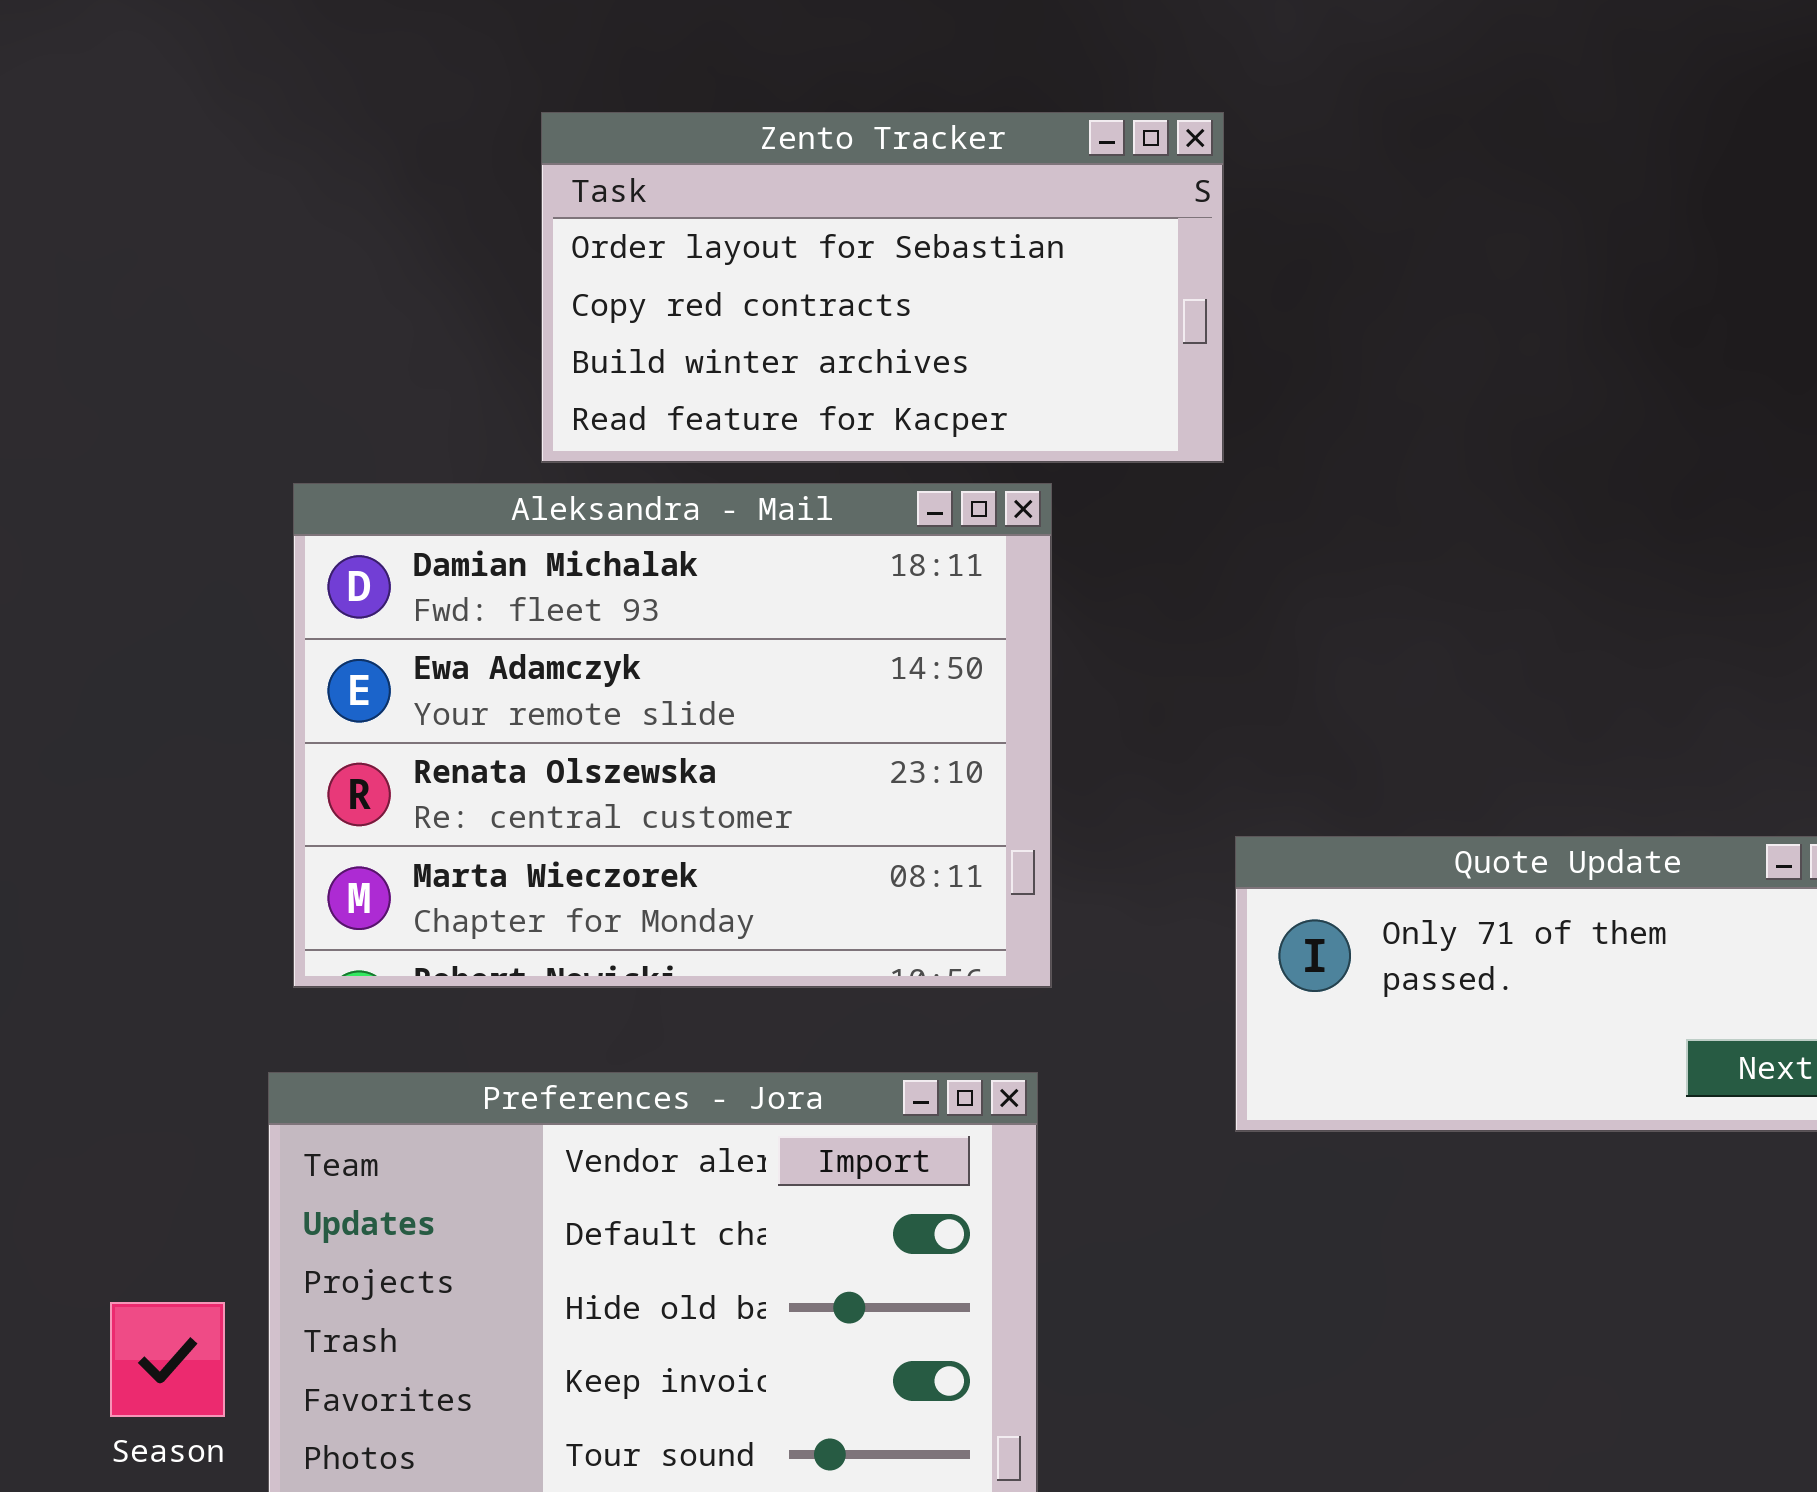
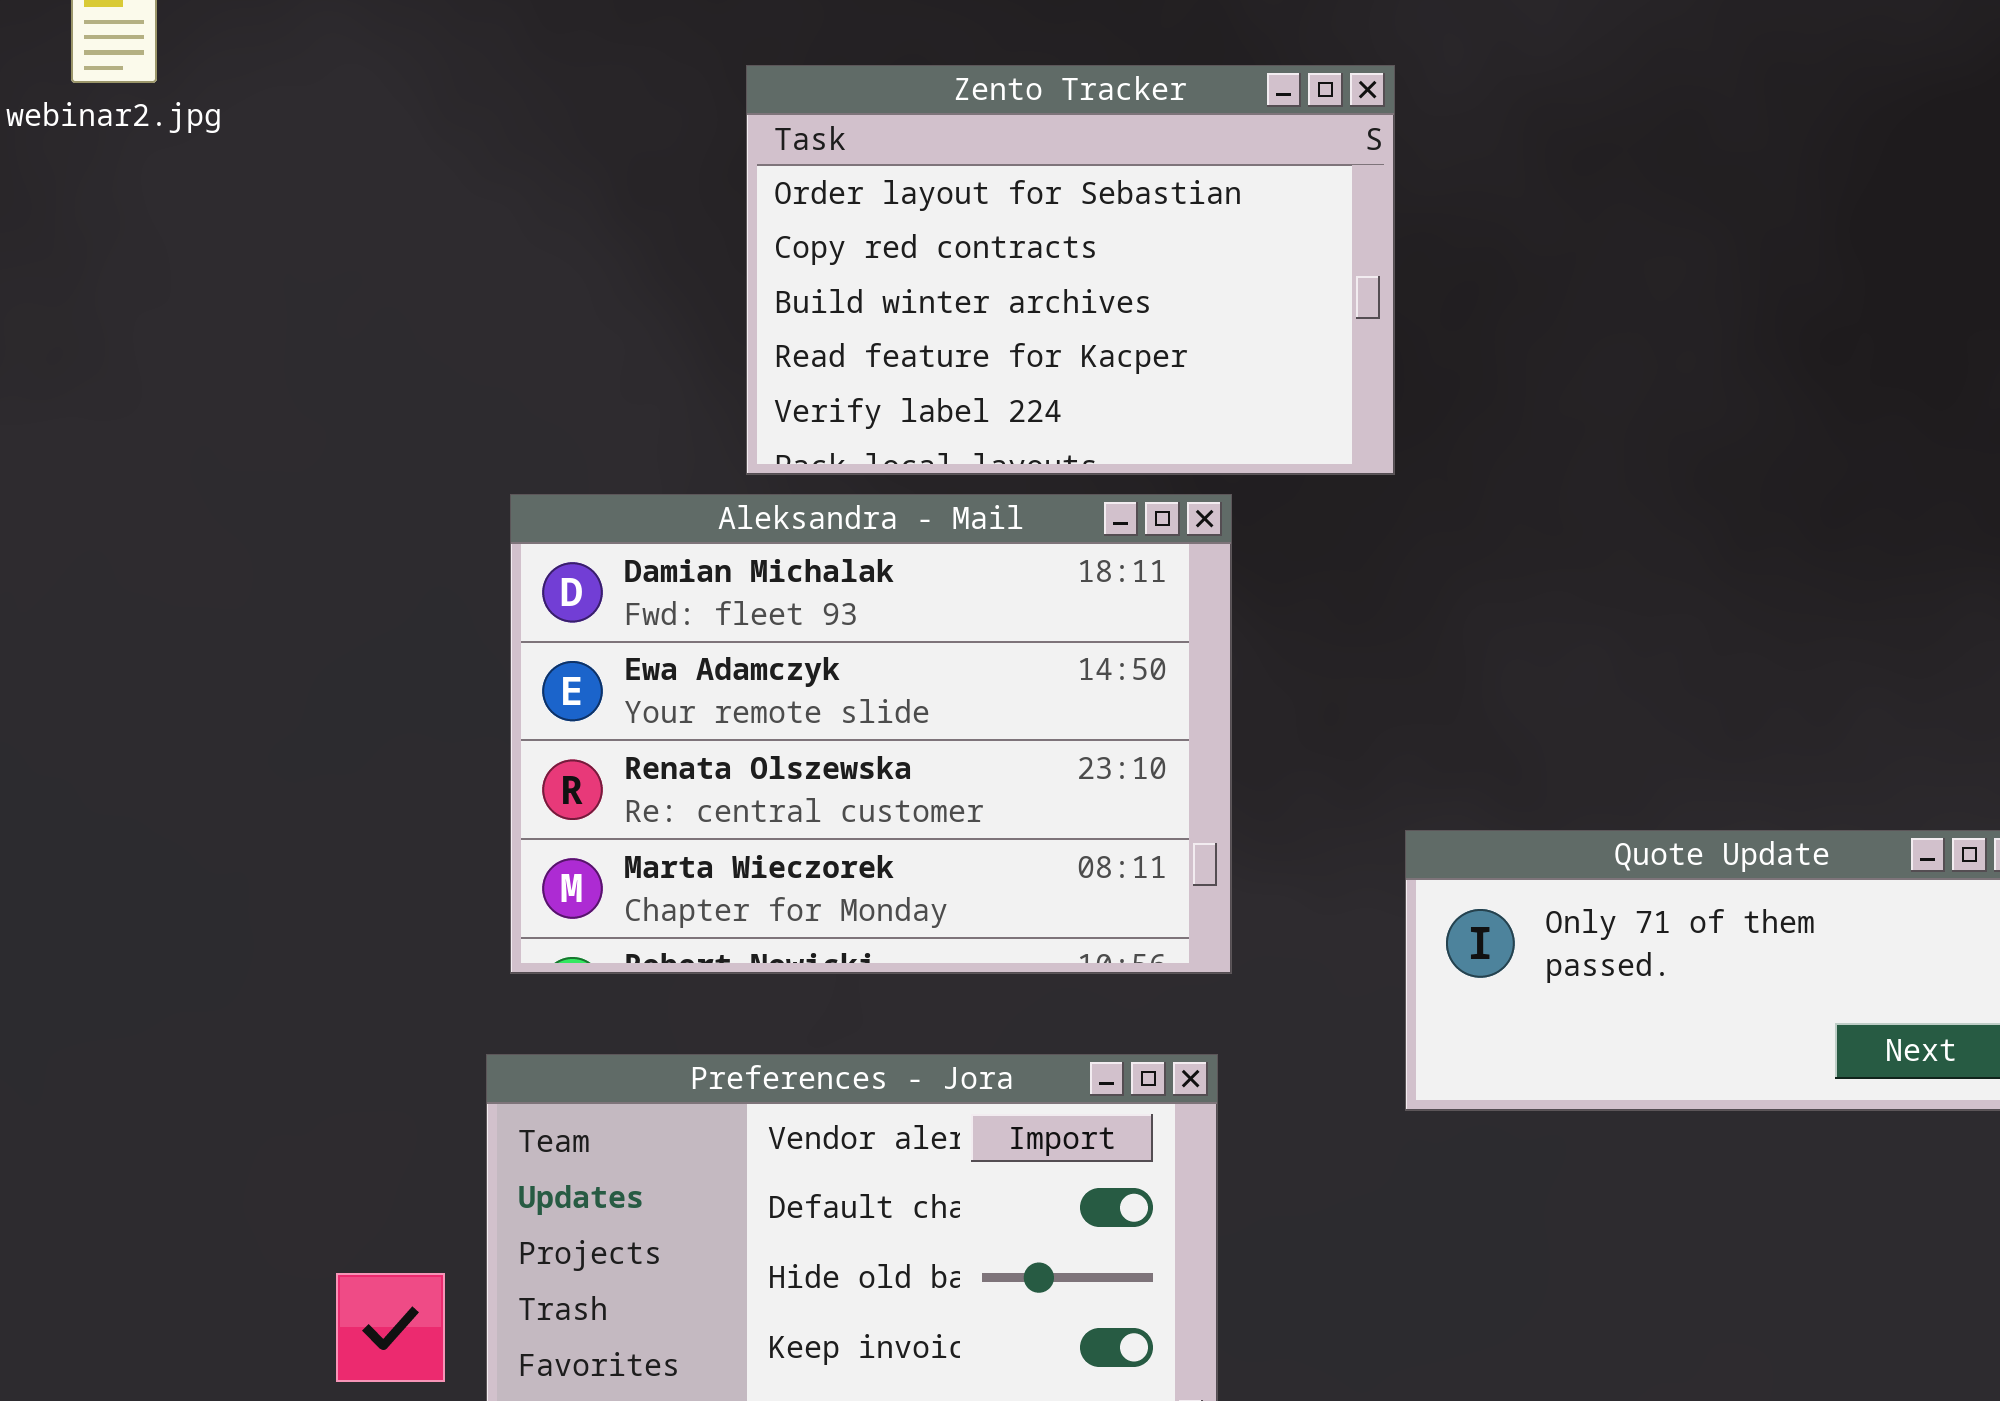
Zento Tracker: [541,112,1224,463] -> [746,65,1395,475], resized

